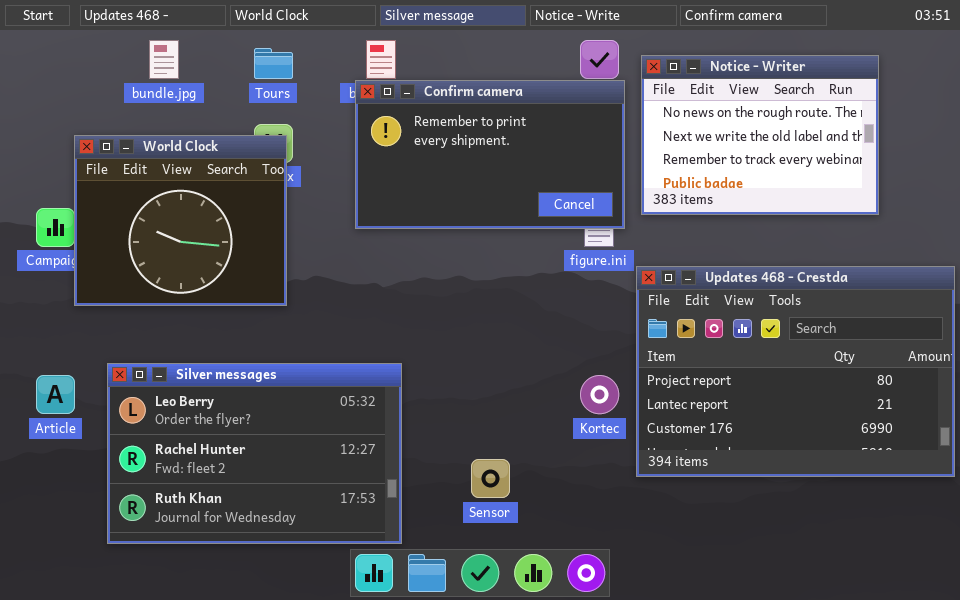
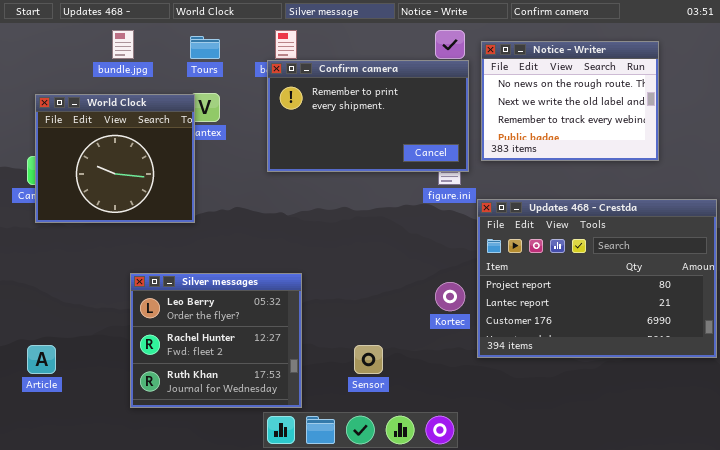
World Clock: [74,135,287,306] -> [35,94,195,223], moved
Silver messages: [107,363,402,544] -> [130,273,302,408], resized
Article: [36,375,75,414] -> [27,345,56,374], moved

